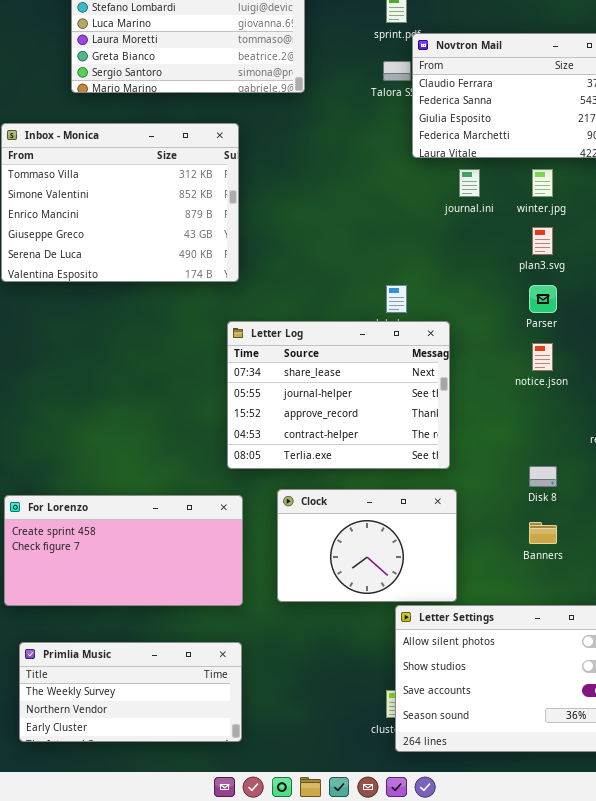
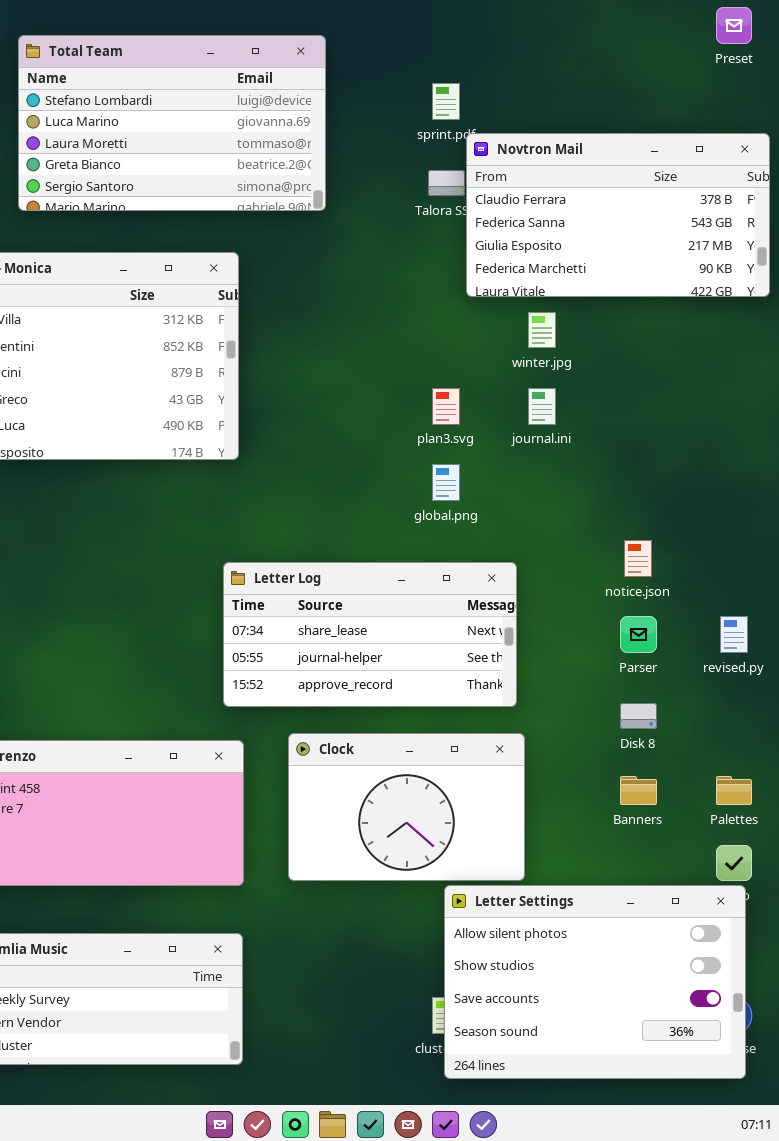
journal.ini: [459,169,480,197] -> [528,388,556,425], moved
winter.jpg: [532,169,553,197] -> [528,312,556,348], moved
plan3.svg: [532,227,553,255] -> [432,388,460,425], moved
Parser: [529,285,557,313] -> [620,616,657,653], moved
Letter Log: [227,321,450,469] -> [223,562,517,707], resized

